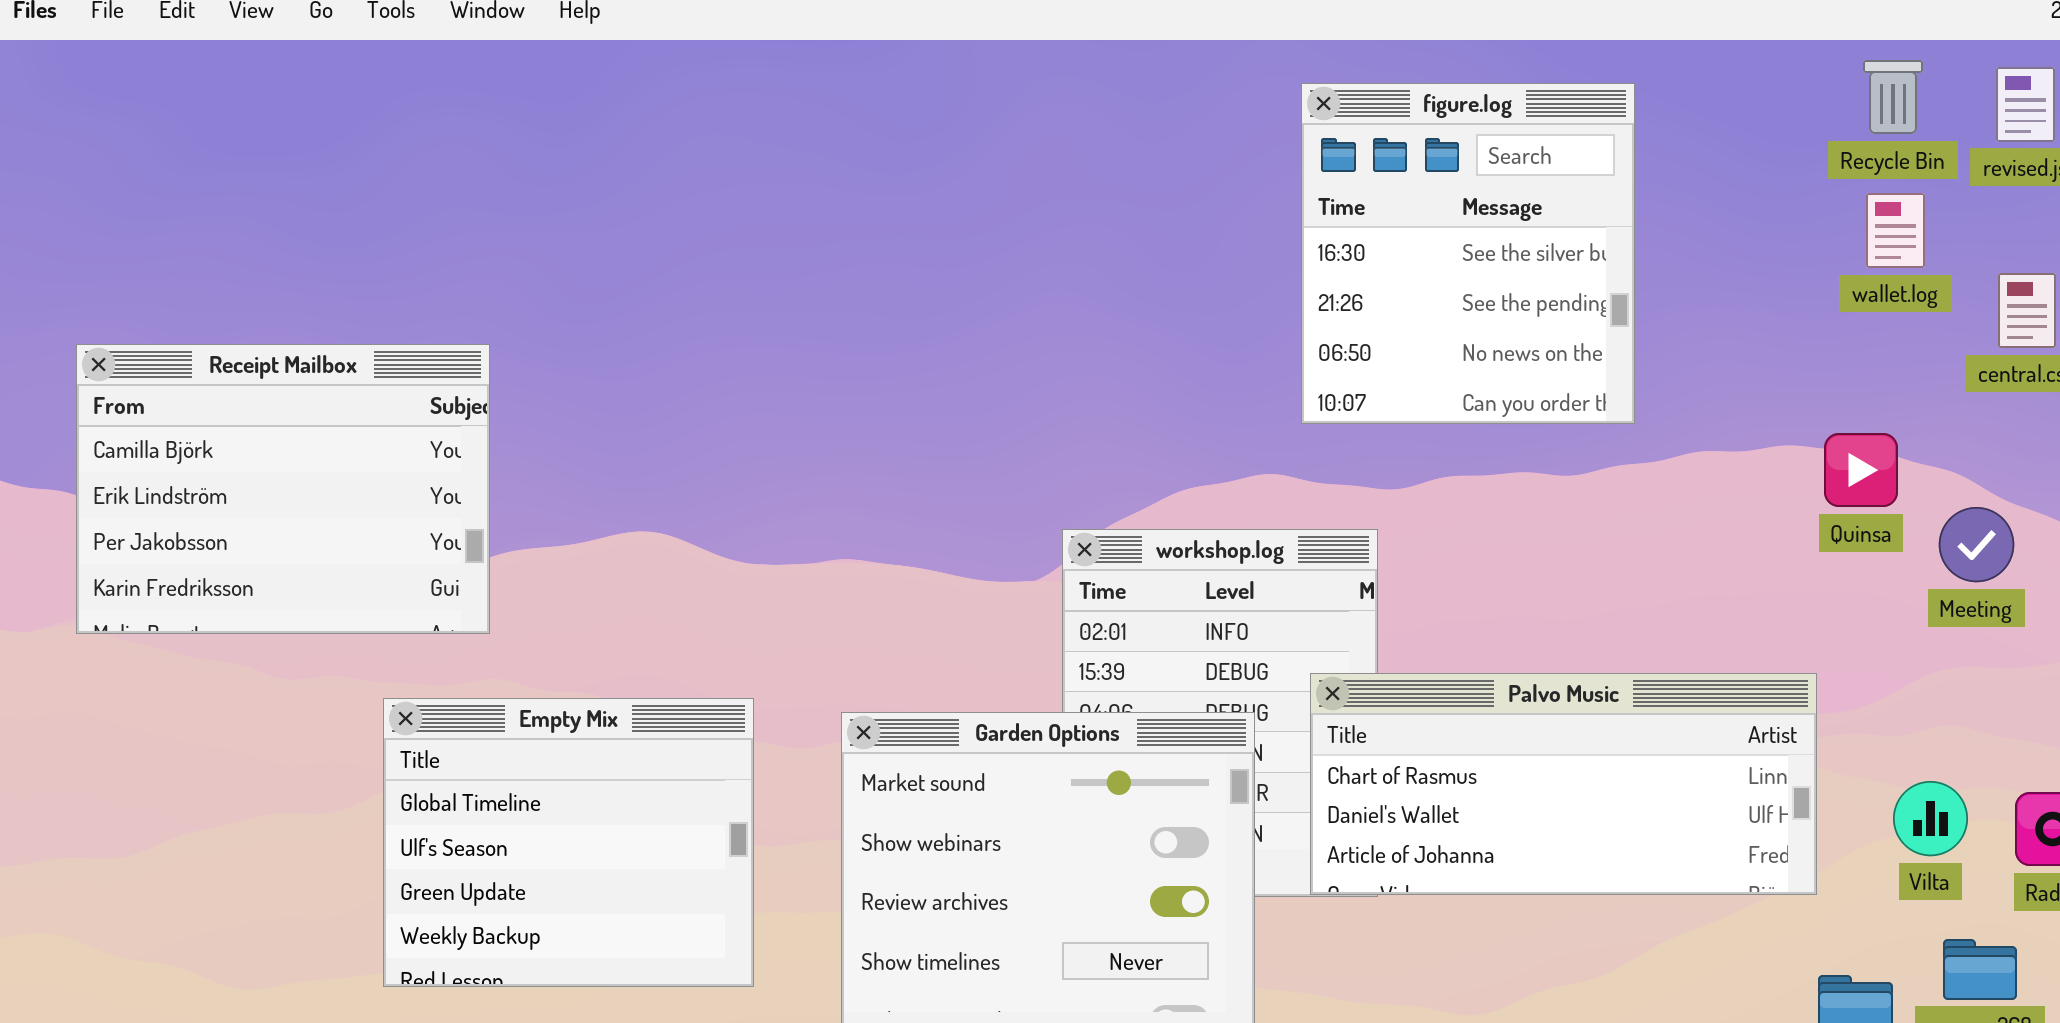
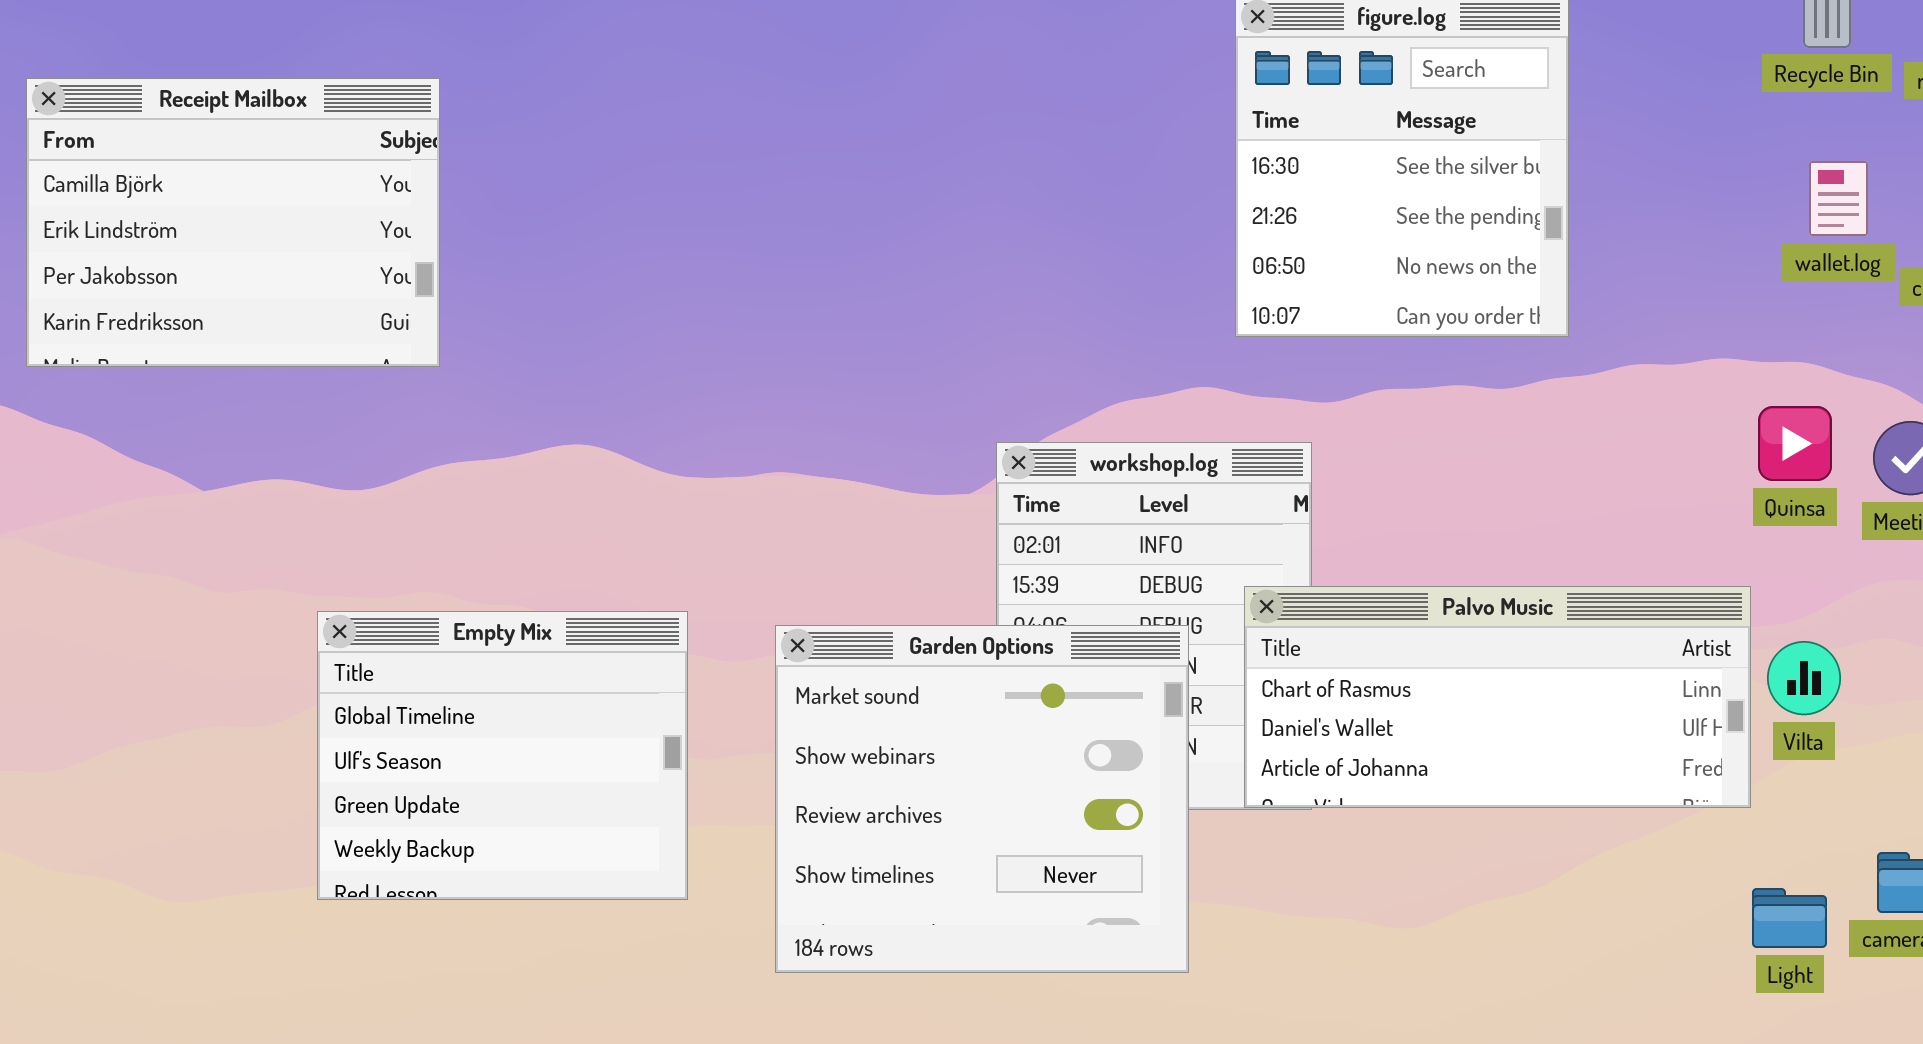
wallet.log: [1866,193,1925,268] -> [1809,161,1868,236], moved
Receipt Mailbox: [76,344,490,634] -> [26,78,440,367], moved
Quinsa: [1824,433,1898,507] -> [1758,406,1832,481], moved
Vilta: [1893,781,1968,856] -> [1767,641,1841,715], moved

